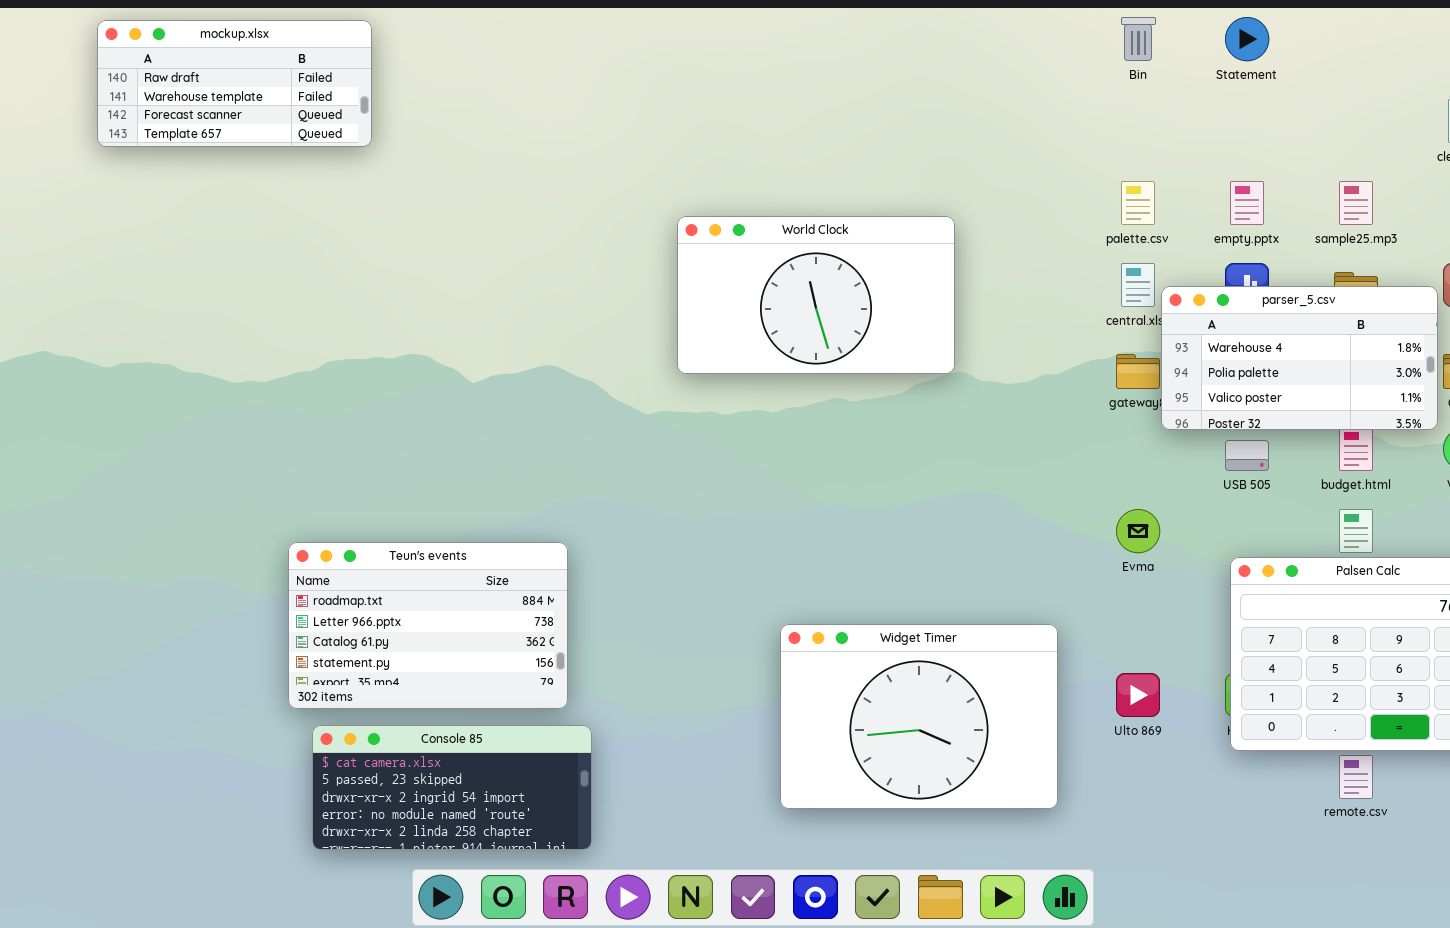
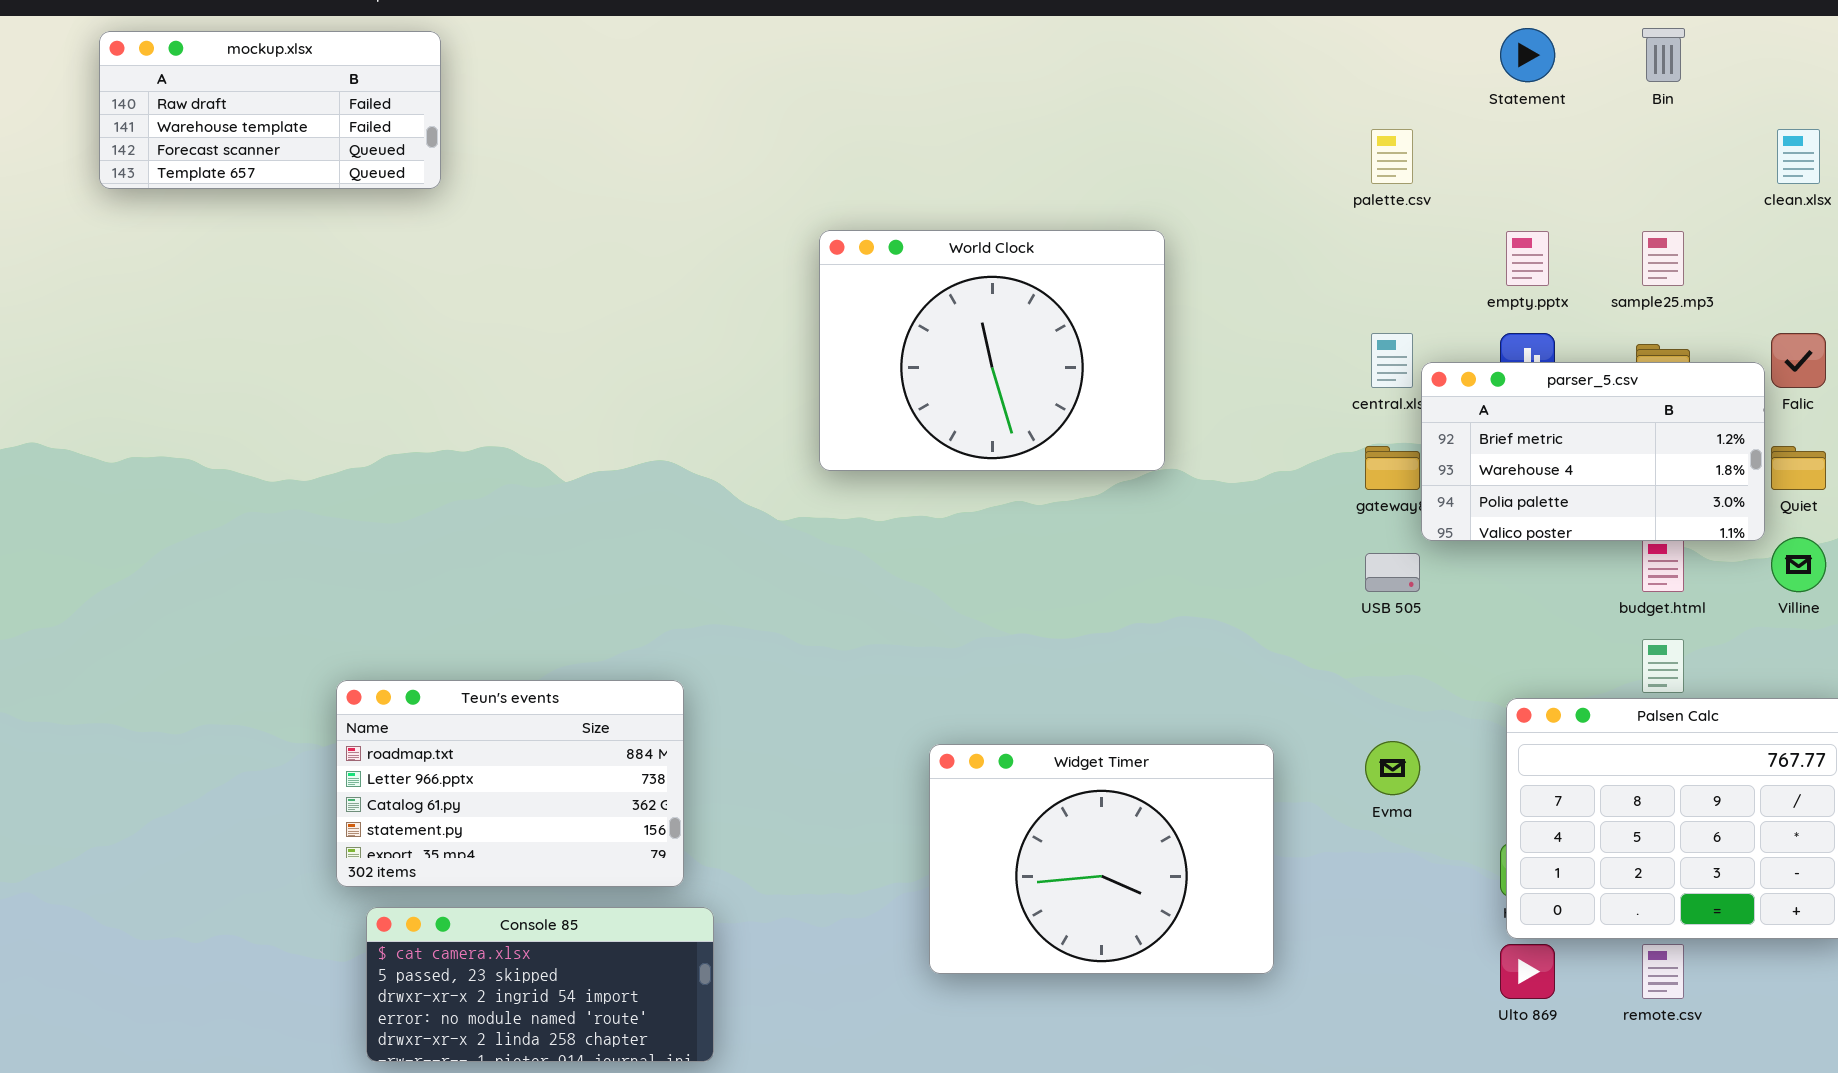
Bin: [1121,17,1156,61] -> [1642,28,1685,82], moved
palette.csv: [1121,181,1155,225] -> [1371,129,1413,184], moved
World Clock: [677,216,955,374] -> [819,230,1165,471], resized
parser_5.csv: [1161,286,1438,430] -> [1421,362,1765,541], scrolled up 1 row
USB 505: [1225,440,1269,471] -> [1365,553,1420,592], moved
Evma: [1116,509,1160,553] -> [1365,741,1420,795], moved
Widget Timer: [780,624,1058,809] -> [929,744,1274,974], moved
Ulto 869: [1116,673,1160,717] -> [1500,944,1555,999], moved

